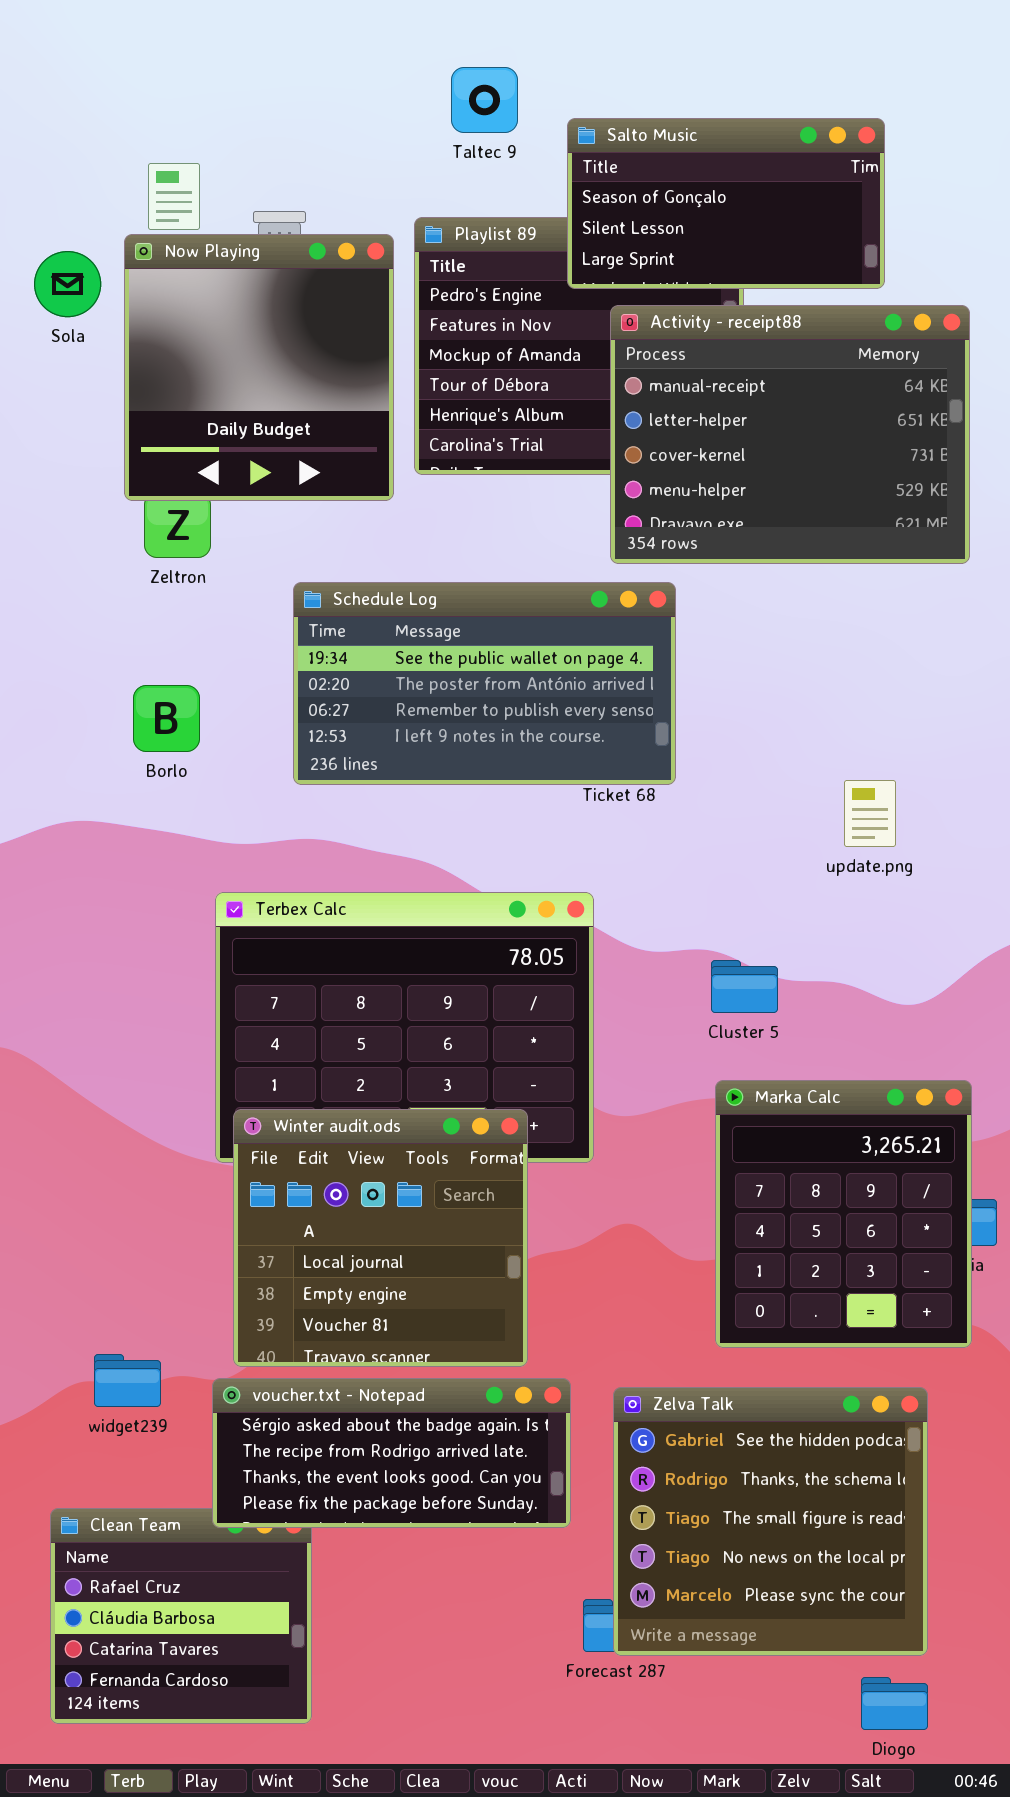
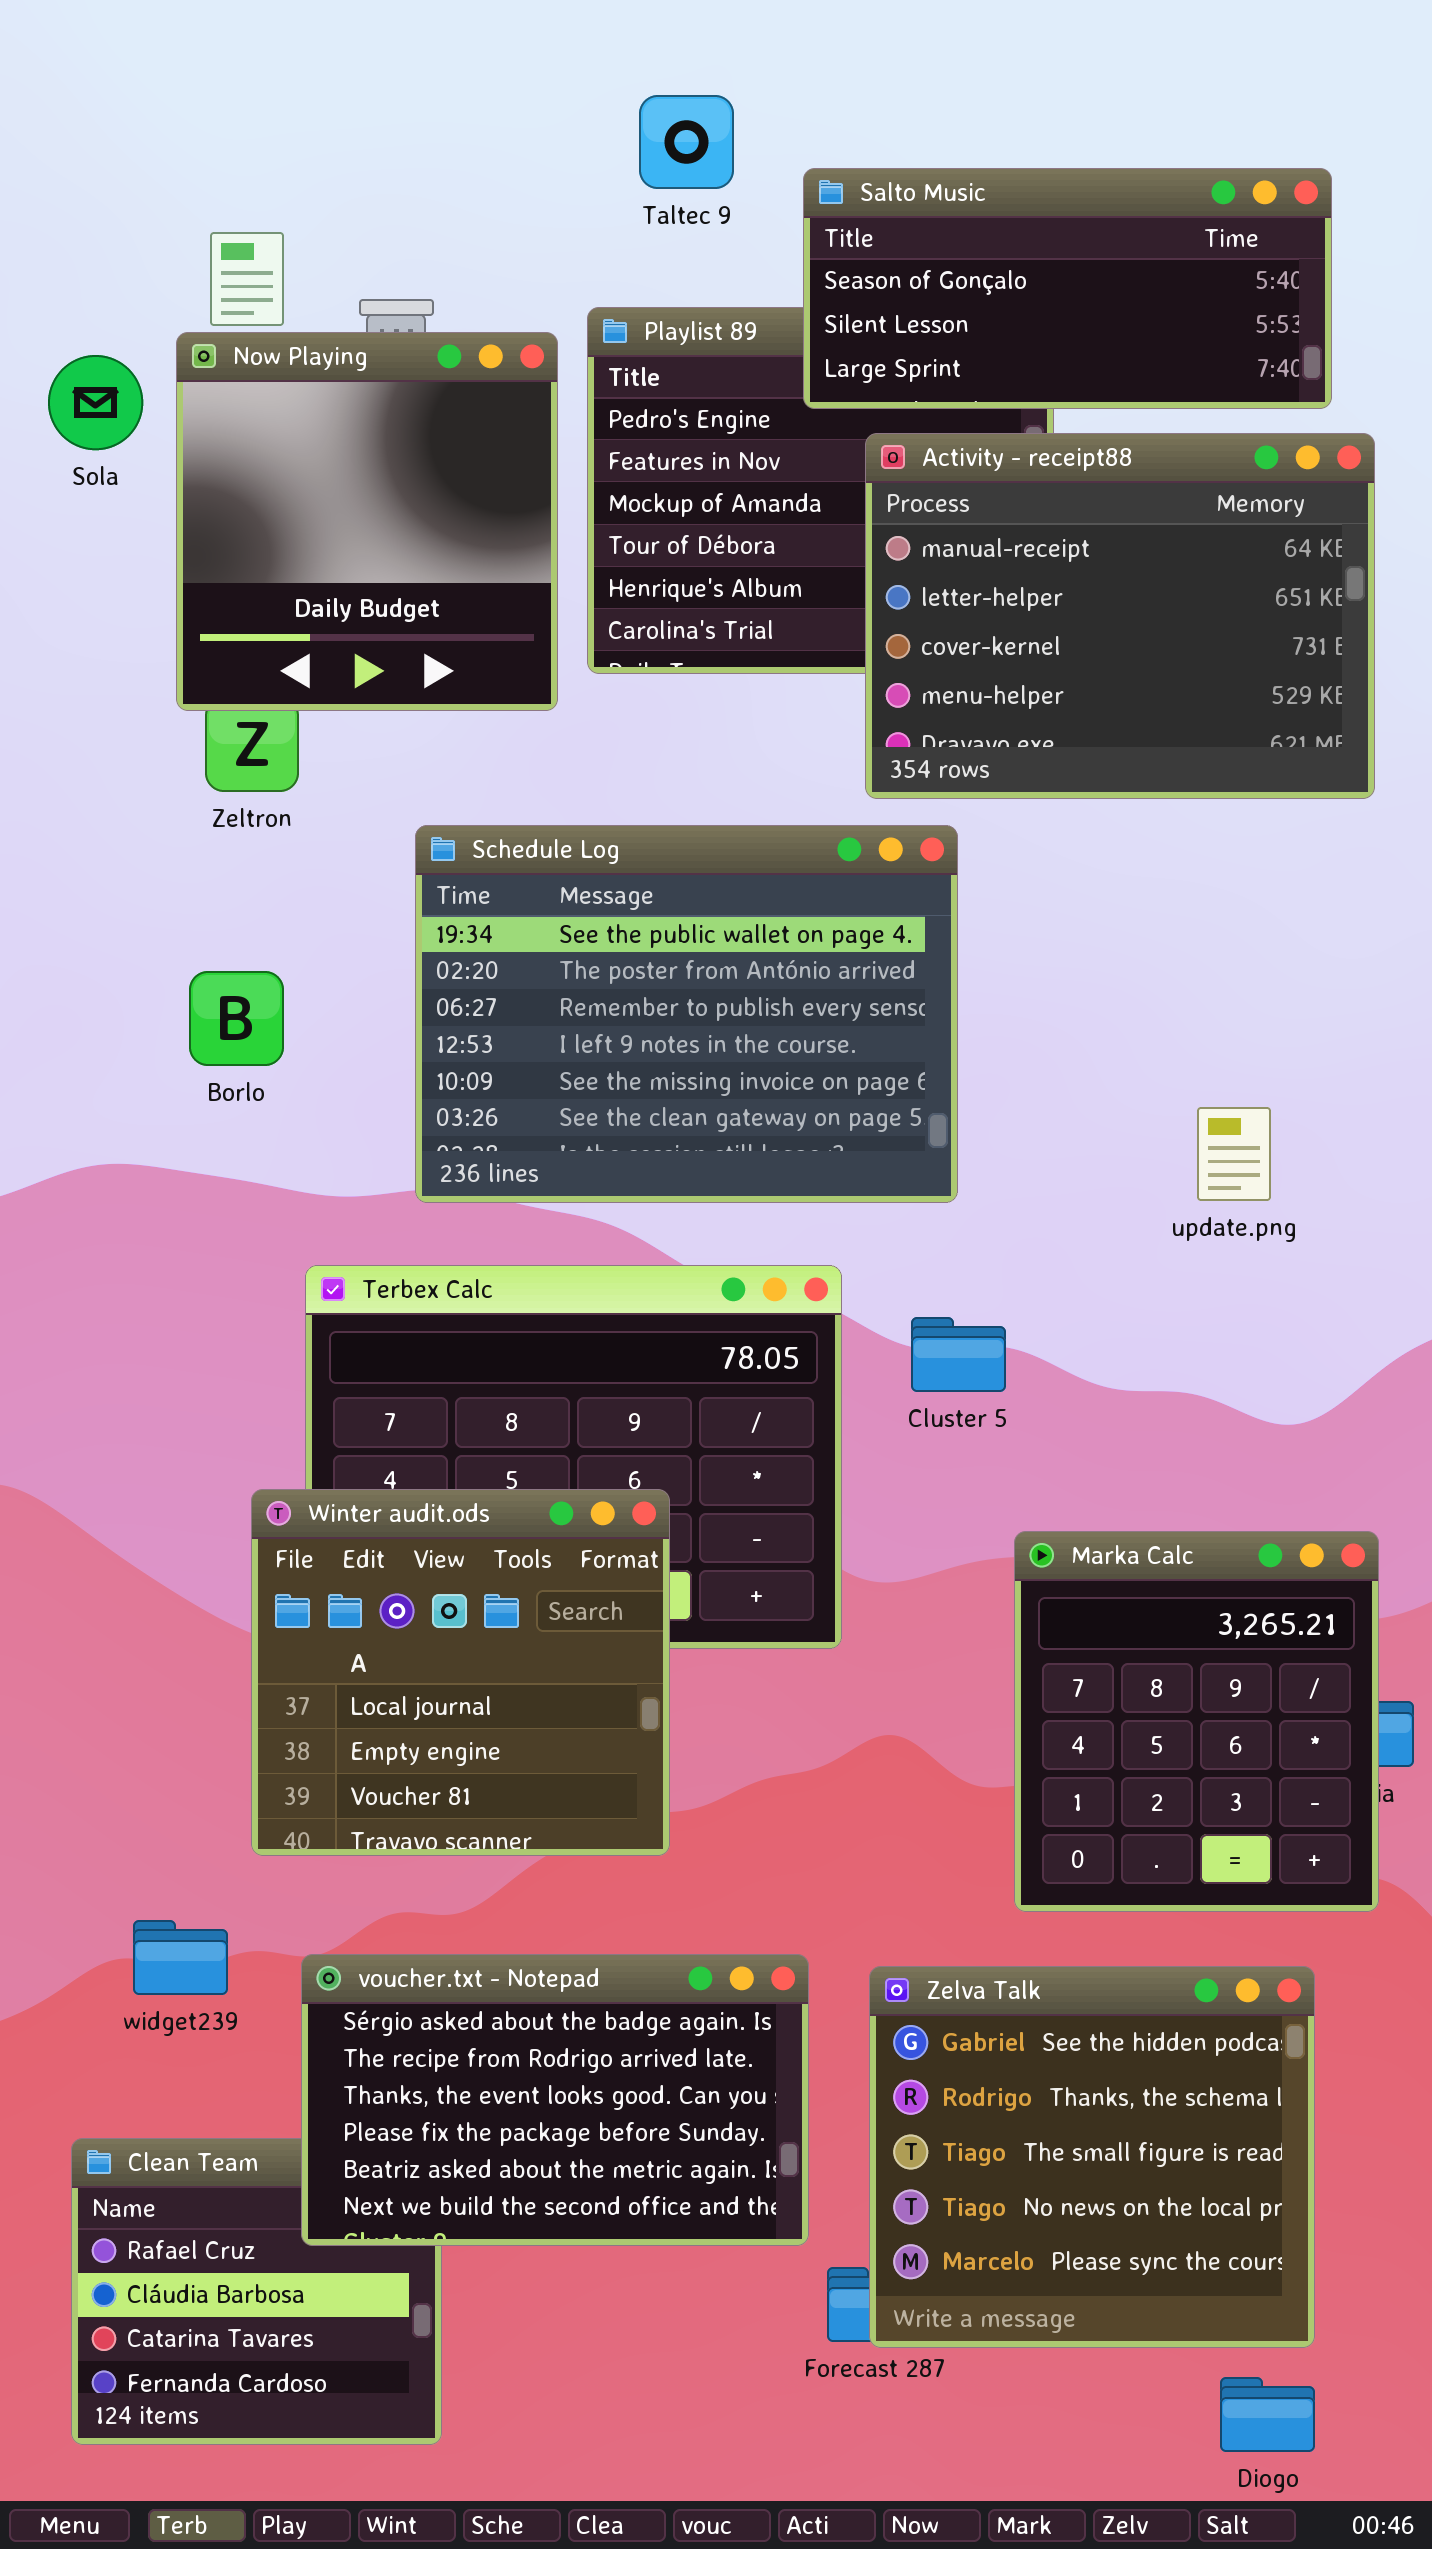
Salto Music: [567,118,885,289] -> [803,168,1332,409], resized
Schedule Log: [293,582,676,785] -> [415,825,958,1203], resized
Cluster 5: [711,960,778,1013] -> [911,1317,1006,1392], moved
Winter audit.ods: [233,1109,528,1367] -> [251,1489,670,1856], moved
voucher.txt - Notepad: [212,1378,571,1528] -> [301,1954,809,2246], resized

